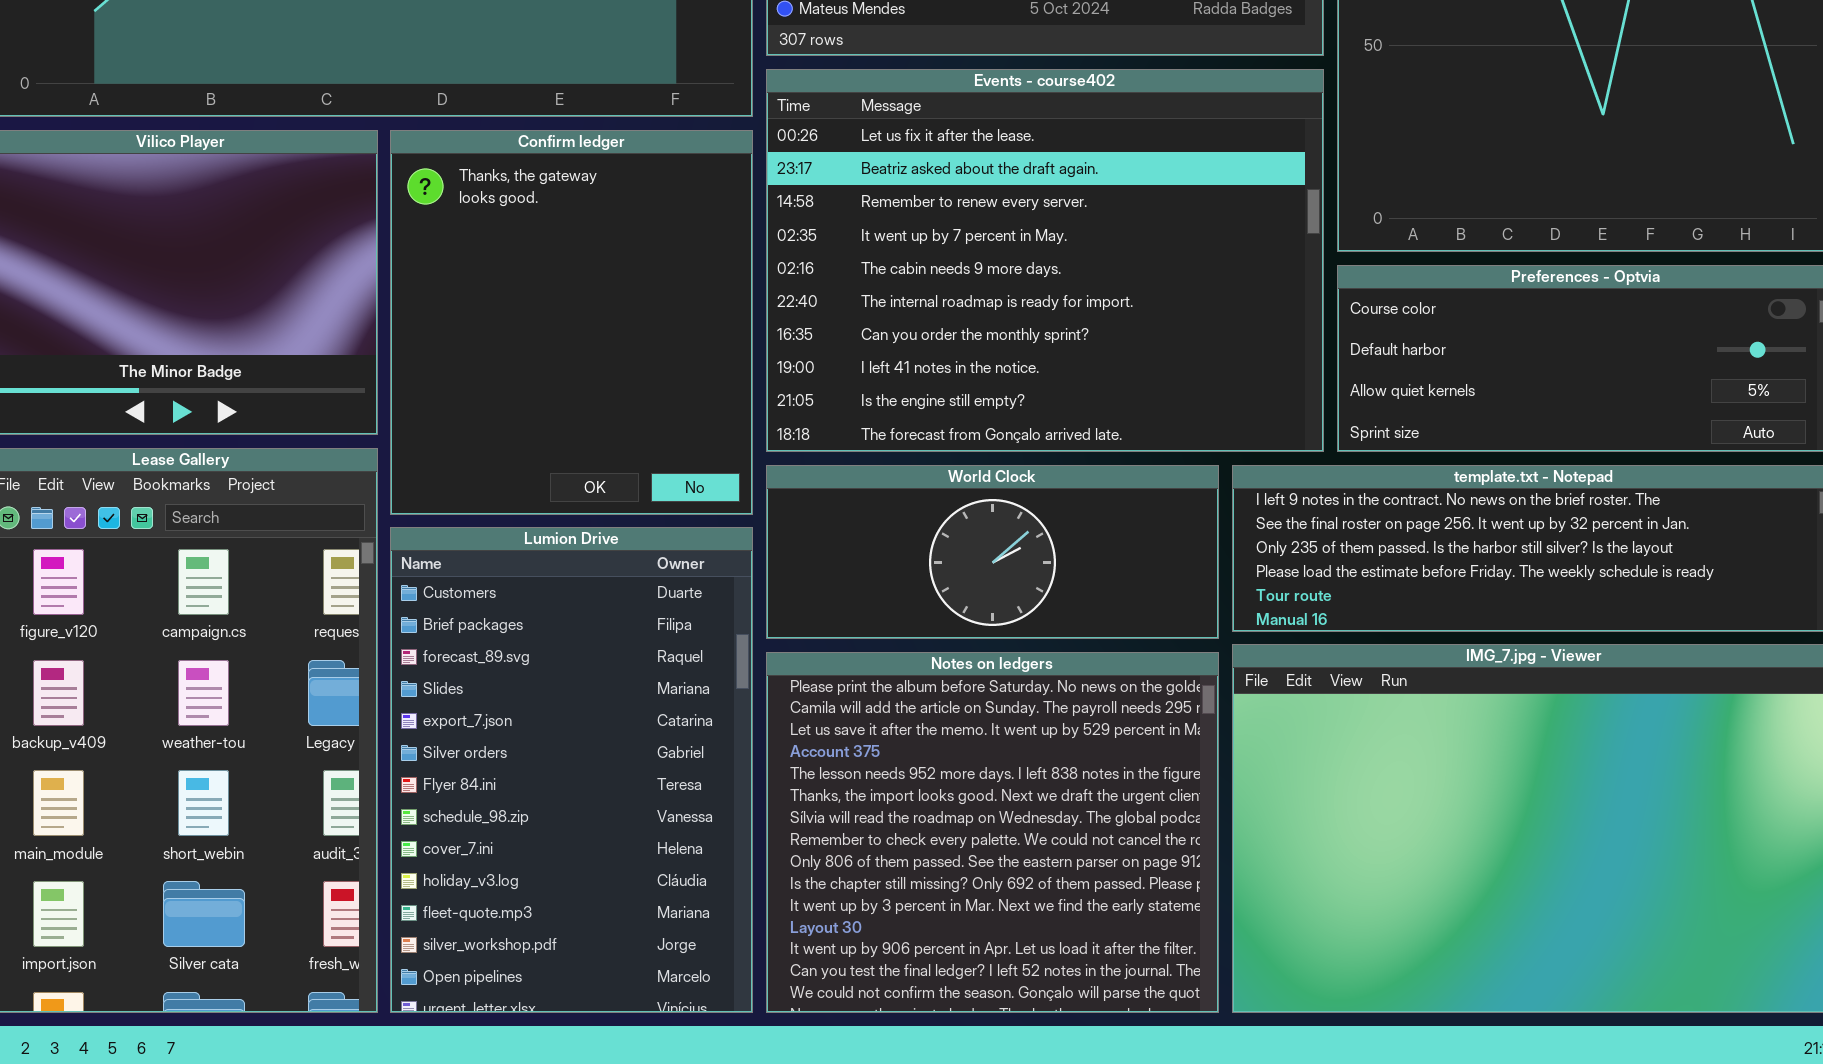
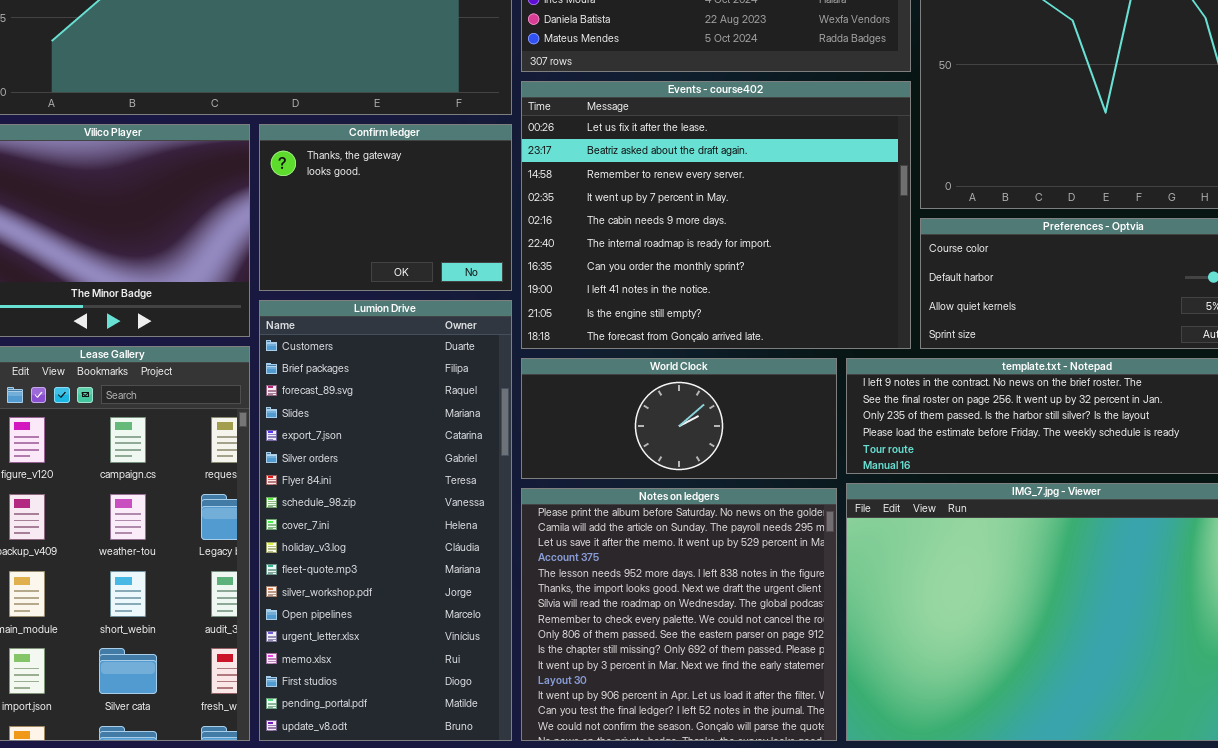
Confirm ledger: [390,130,753,515] -> [259,124,512,291], resized
Lumion Drive: [390,527,753,1013] -> [259,300,512,741], resized

